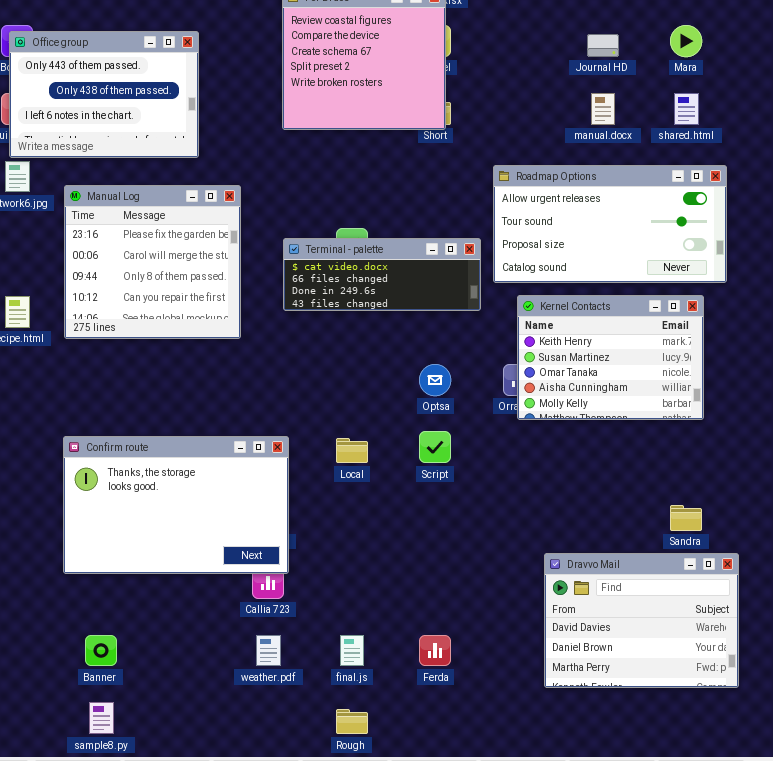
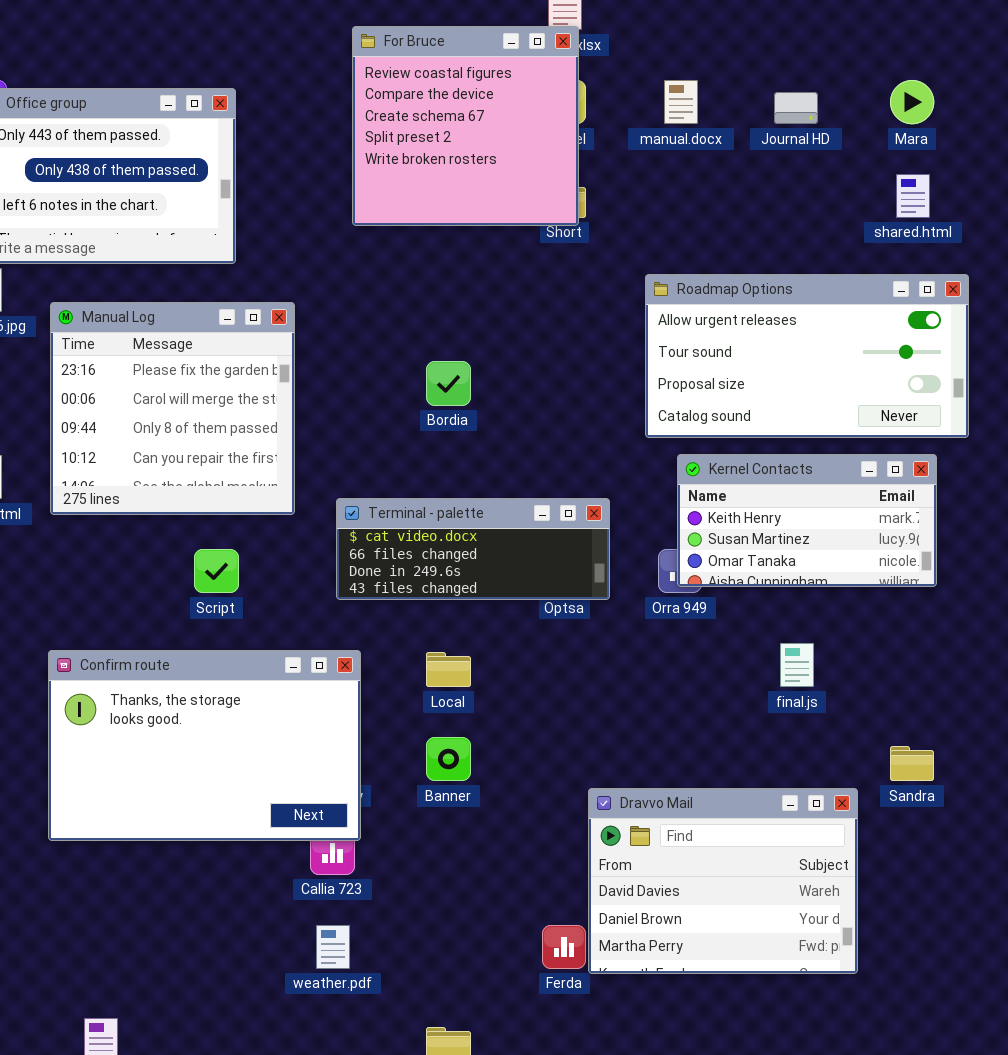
manual.docx: [591,93,615,125] -> [664,80,698,124], moved
Terminal - palette: [283,238,481,311] -> [336,498,610,600], moved
Kernel Contacts: [517,295,704,420] -> [677,454,937,587], resized
Script: [419,431,451,463] -> [194,549,239,593], moved
Dravvo Mail: [544,553,739,688] -> [588,788,858,974], moved
Banner: [85,635,117,666] -> [426,737,471,781], moved
final.js: [340,635,364,666] -> [780,643,814,687], moved

